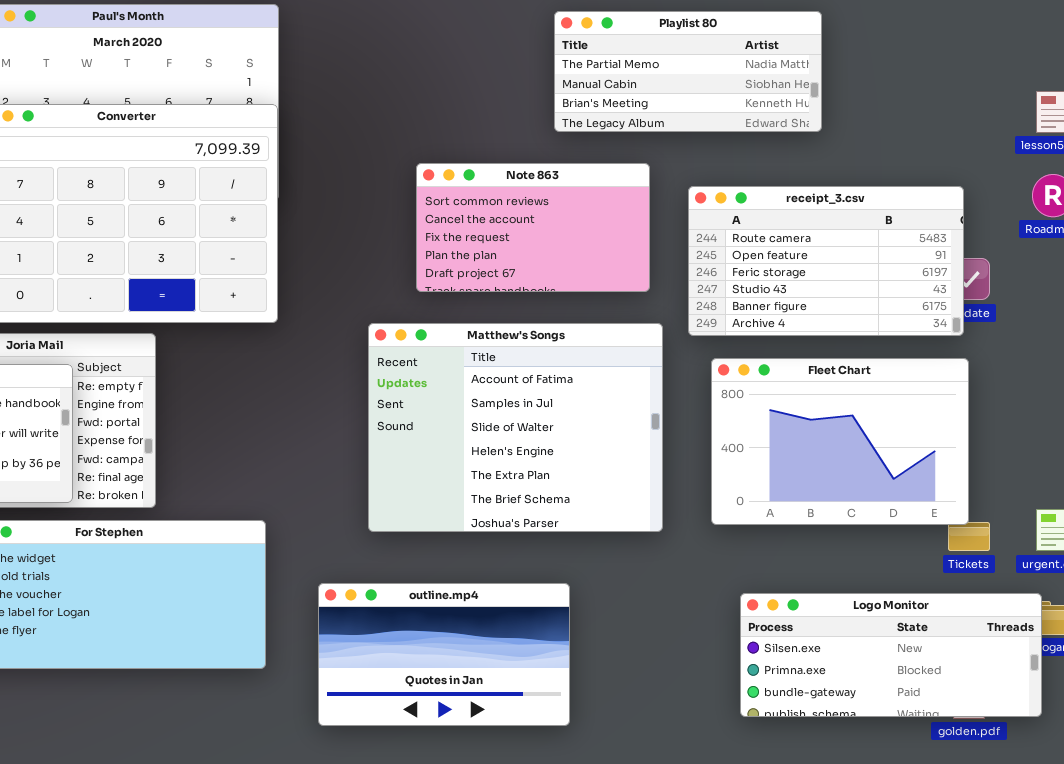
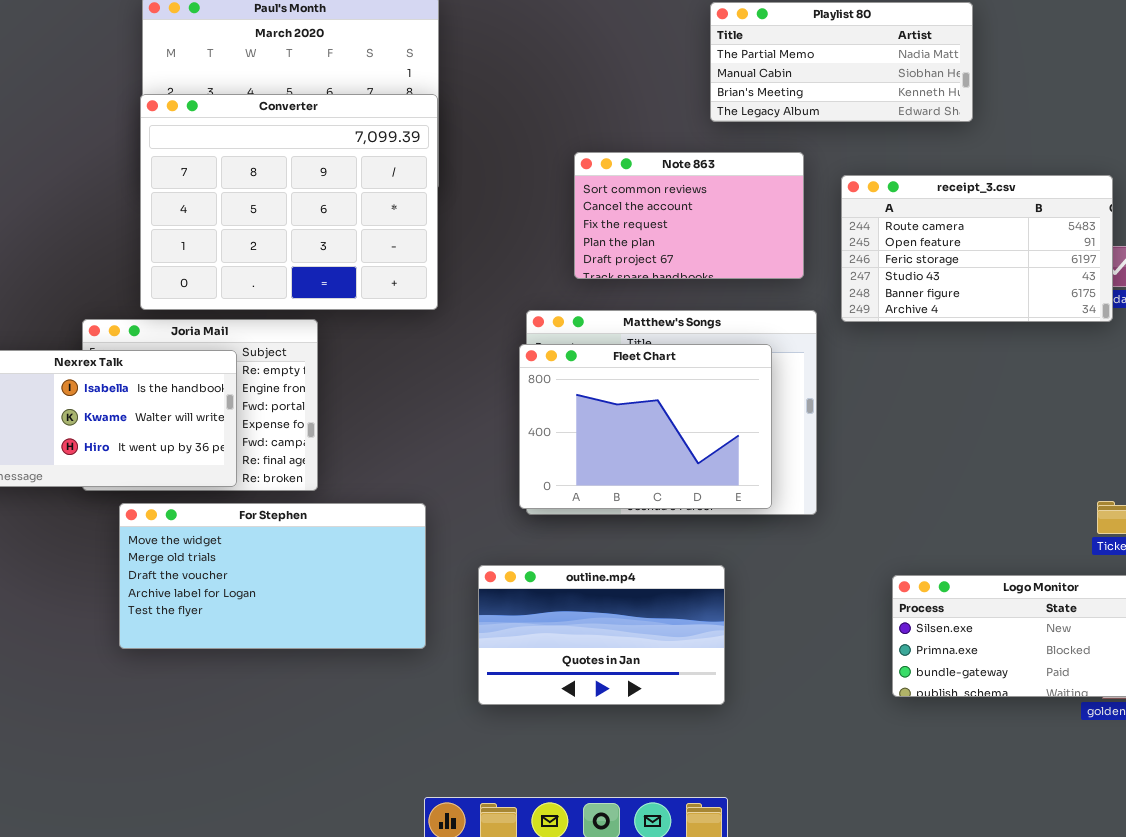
Fleet Chart: [711,358,969,525] -> [519,344,772,509], moved

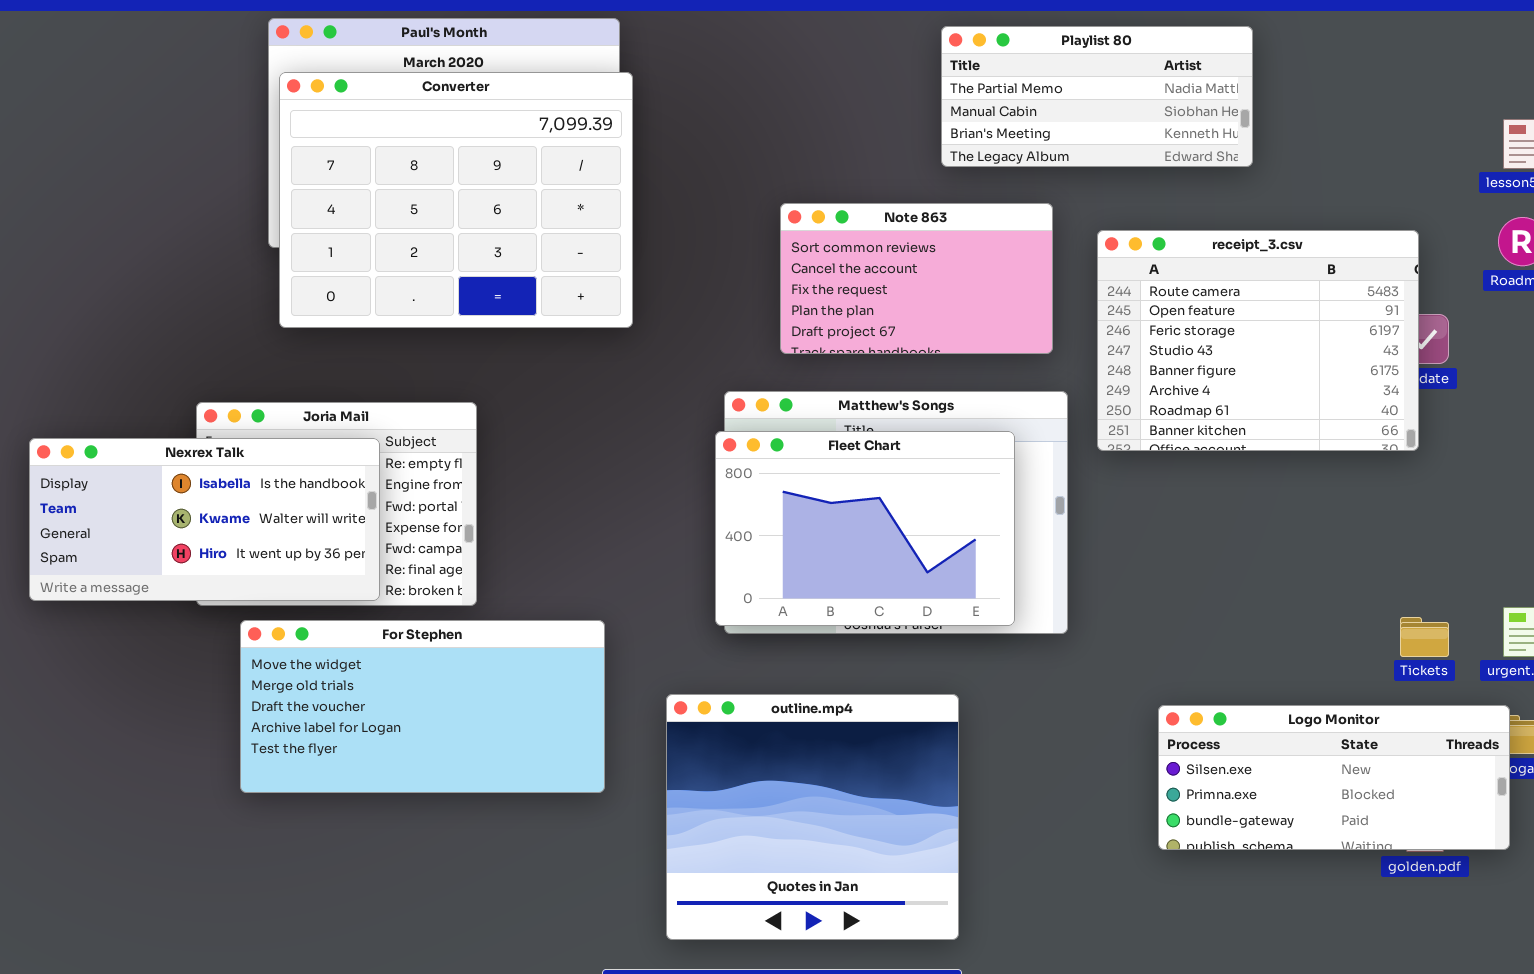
Converter: [140,94,438,310] -> [279,72,633,328], moved
receipt_3.csv: [841,175,1113,322] -> [1097,230,1419,451], resized
outline.mp4: [478,565,725,705] -> [666,694,959,940], resized

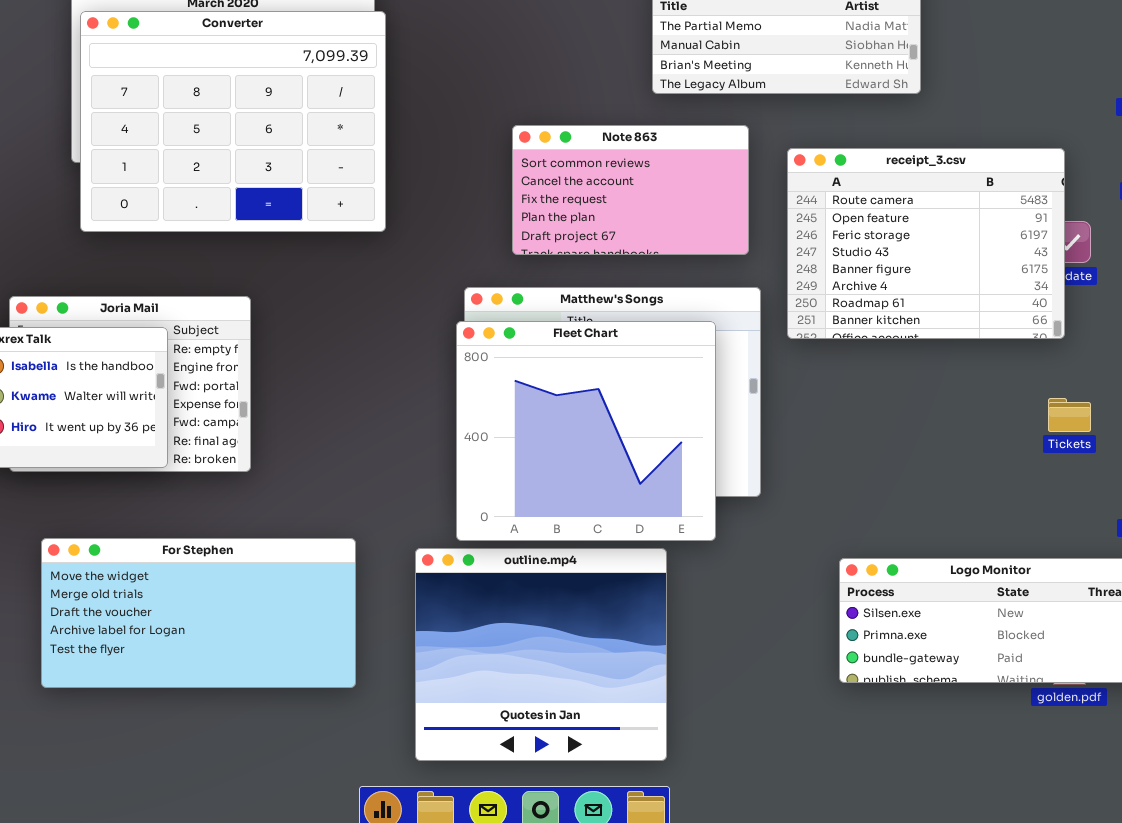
Fleet Chart: [715,431,1015,626] -> [456,321,716,541], resized
Tickets: [1400,617,1449,657] -> [1048,398,1091,432], moved
For Stephen: [240,620,605,793] -> [41,538,356,688], moved

